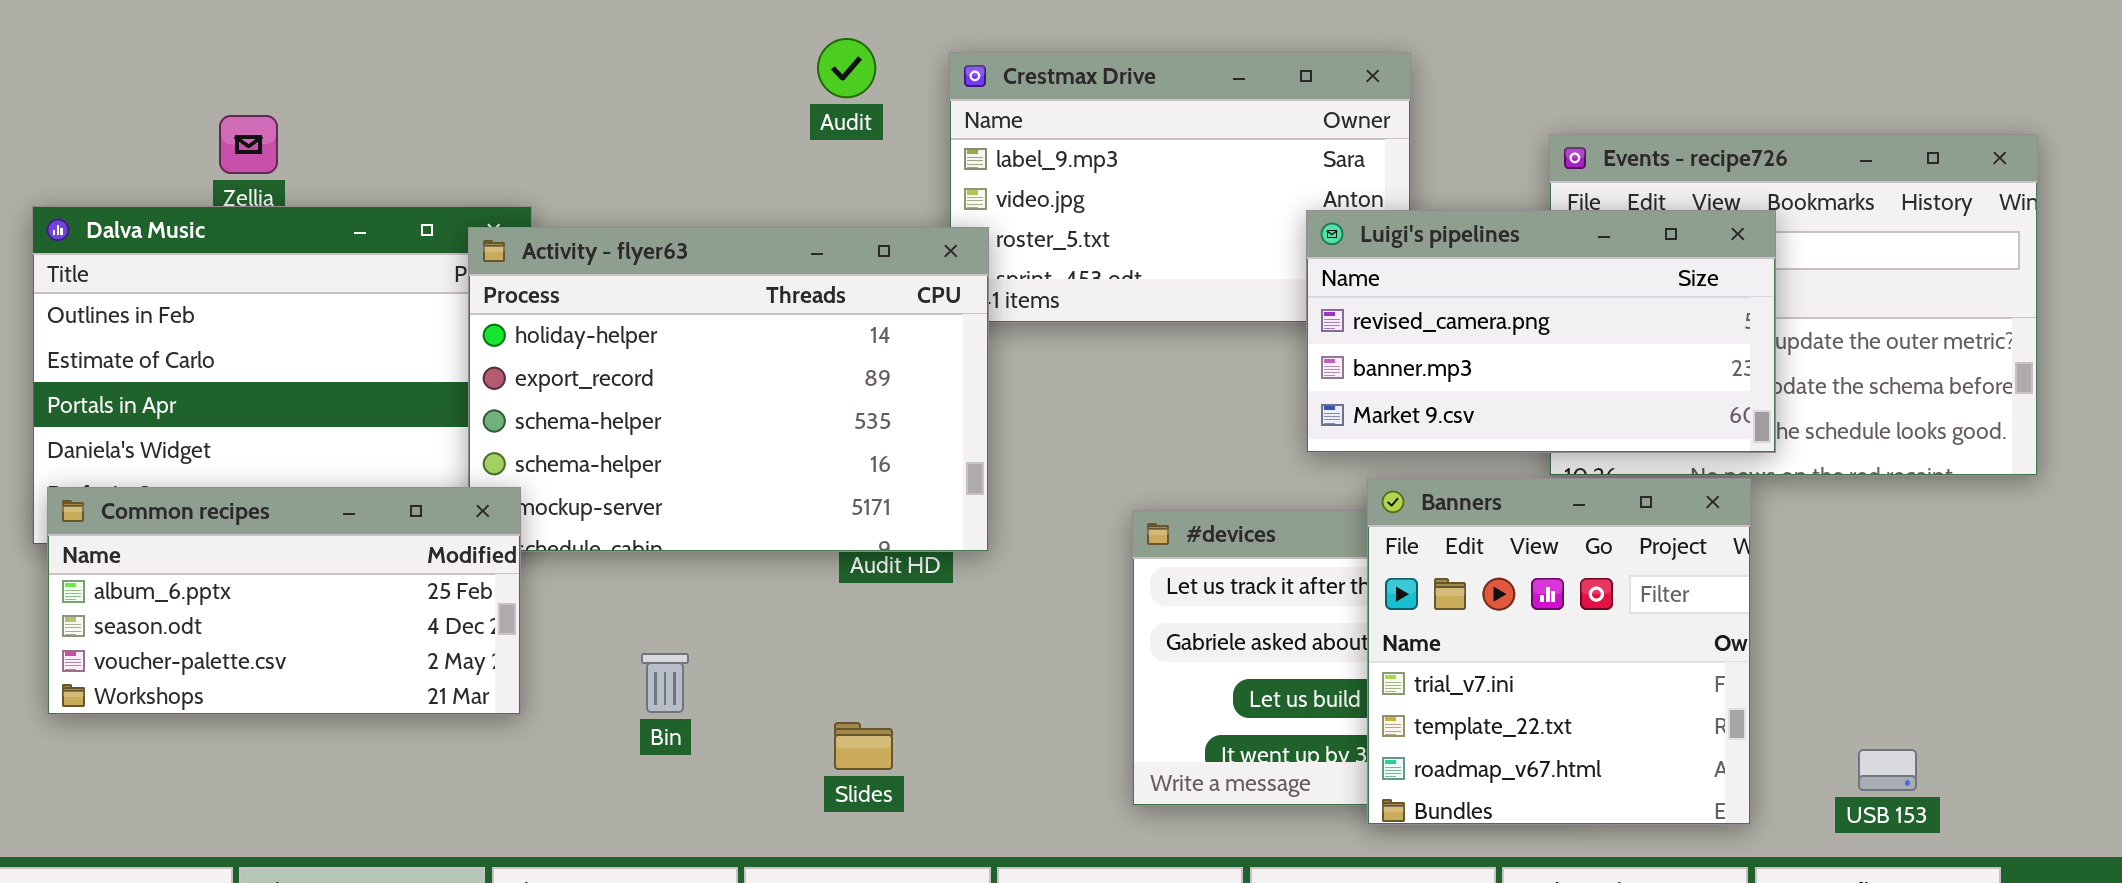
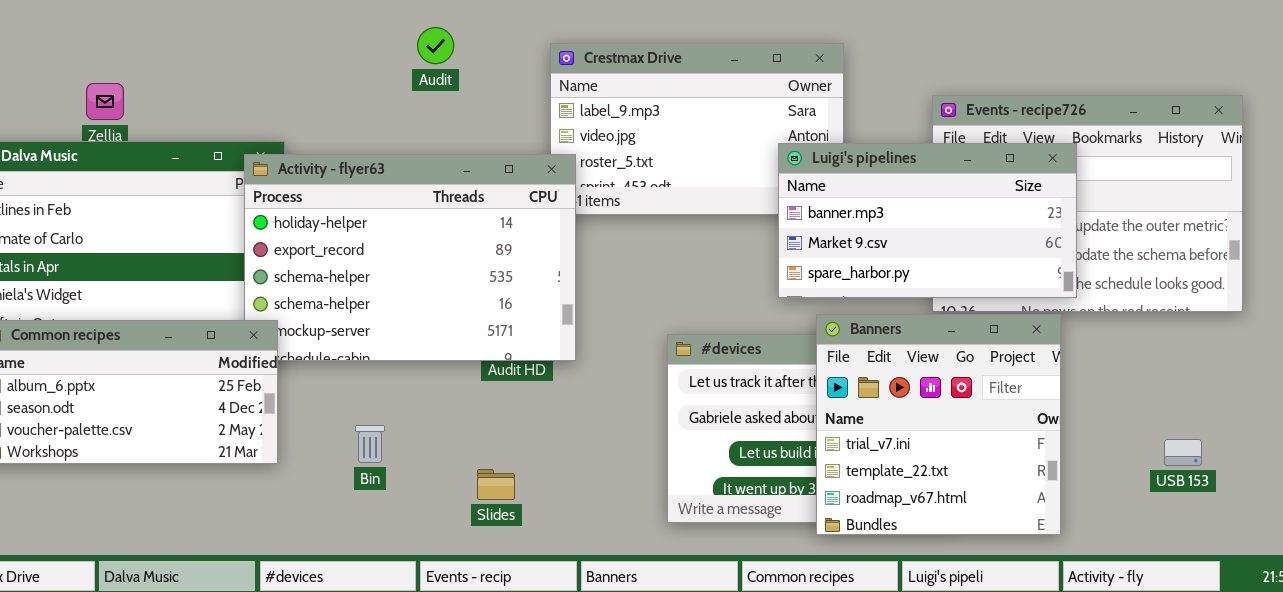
Audit: [817,38,876,98] -> [417,27,454,64], moved
Luigi's pipelines: [1306,210,1776,453] -> [778,143,1077,298], scrolled down 1 row
USB 153: [1858,749,1917,791] -> [1164,439,1202,466], moved

